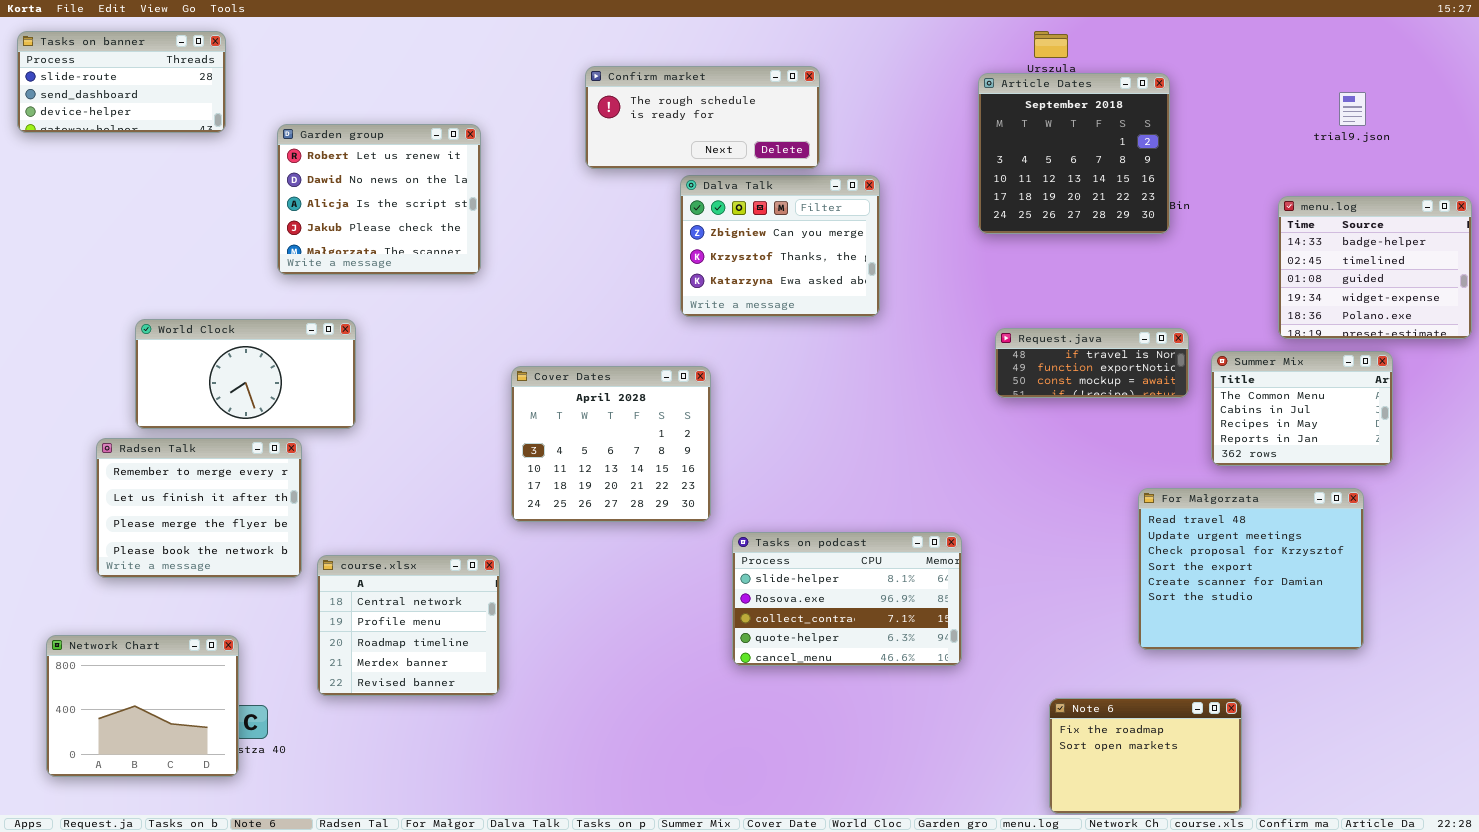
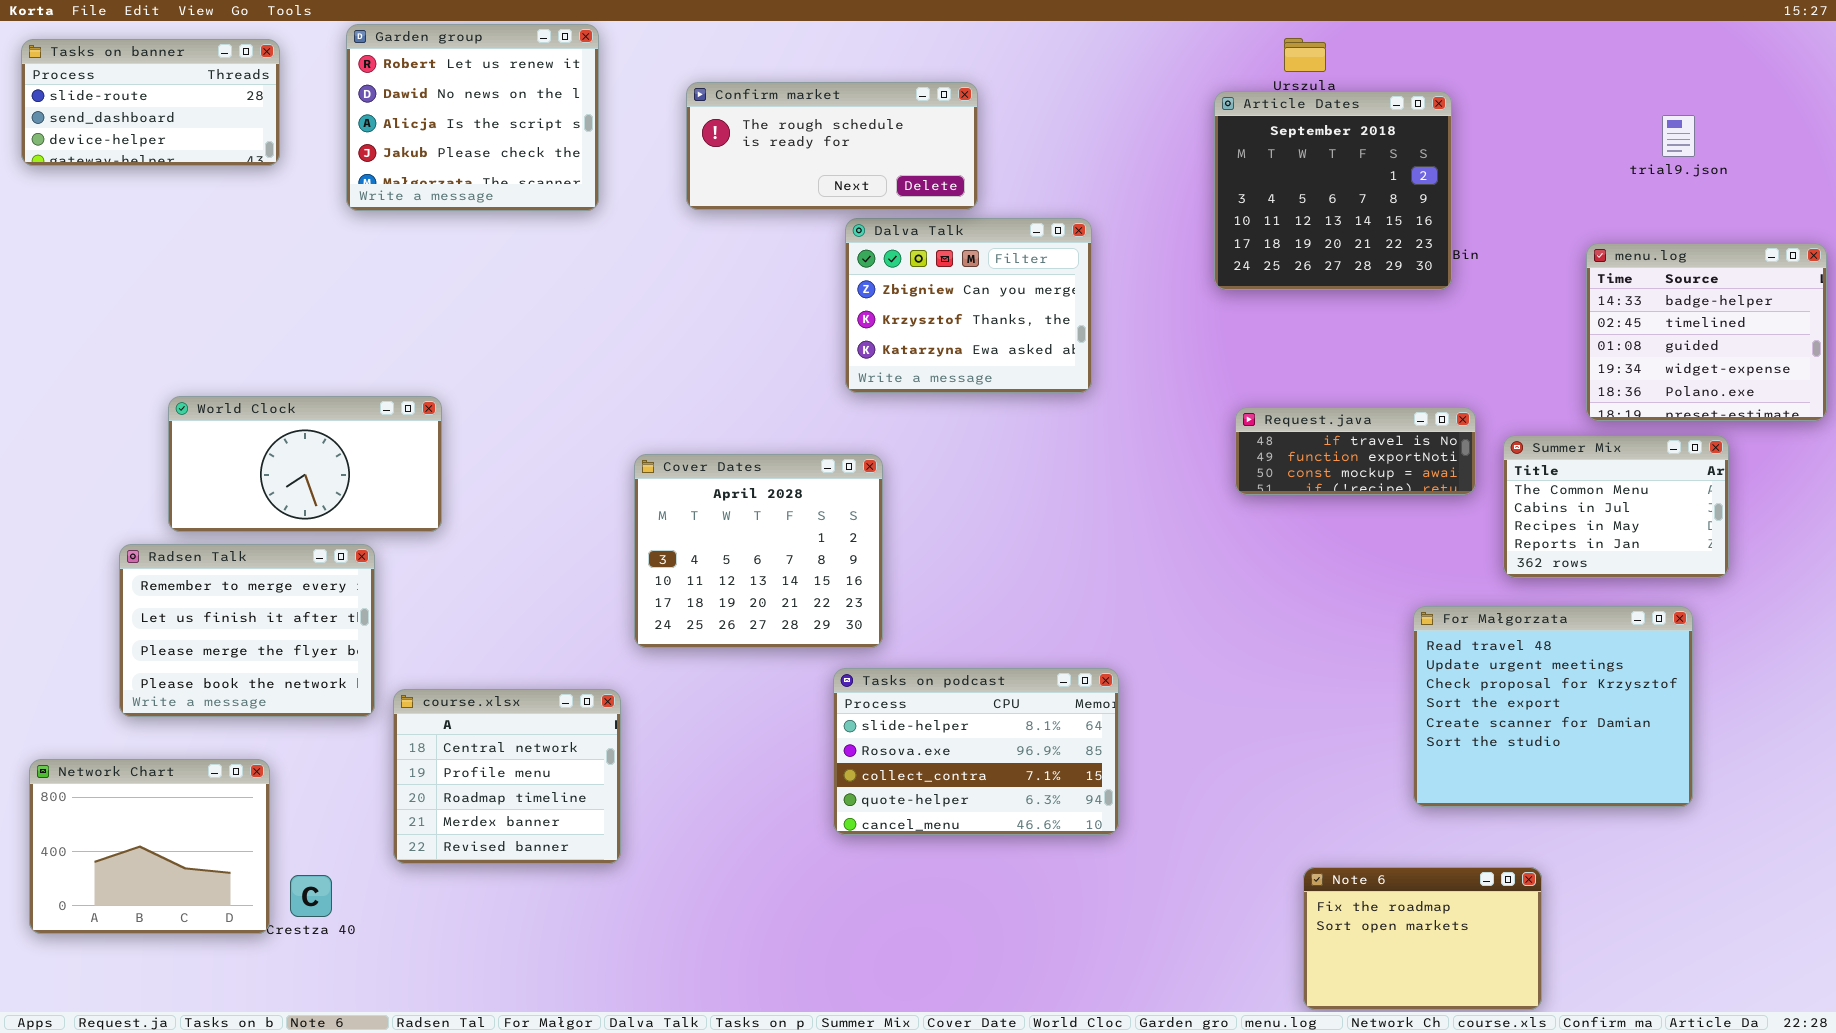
Confirm market: [585,66,820,169] -> [686,82,978,210], moved
Garden group: [277,124,481,275] -> [346,24,599,211], moved
Tasks on podcast: [732,532,962,666] -> [833,668,1119,835], moved
Network Chart: [46,635,239,777] -> [29,759,270,934], moved

